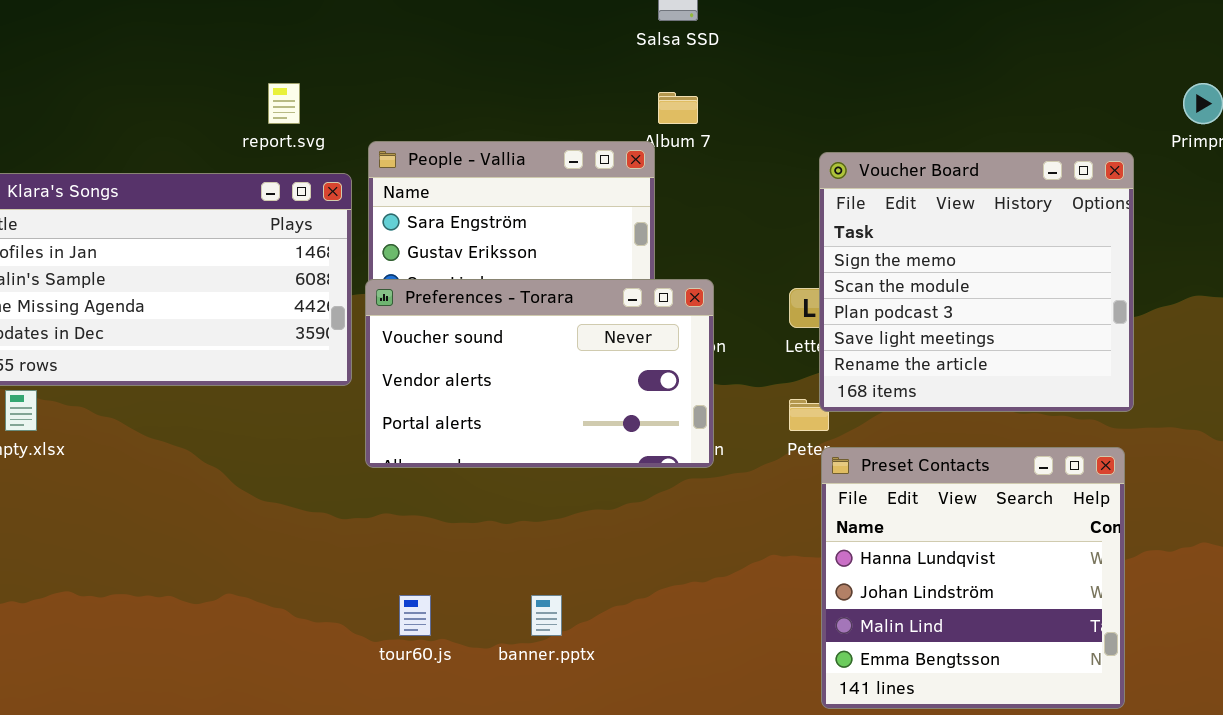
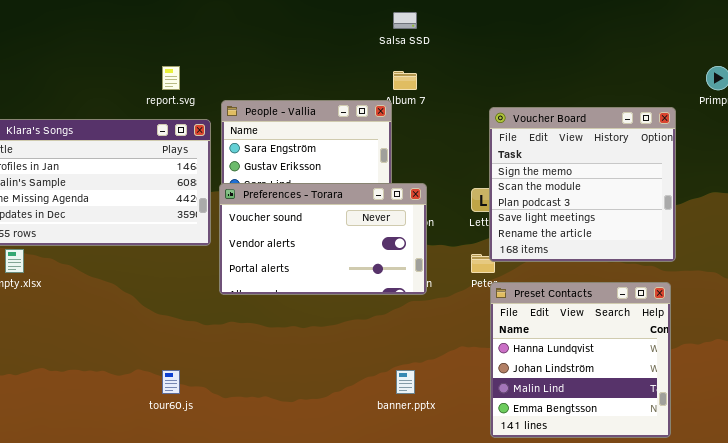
tour60.js: [399,595,431,636] -> [162,370,180,394], moved
banner.pptx: [531,595,562,636] -> [396,370,415,394], moved

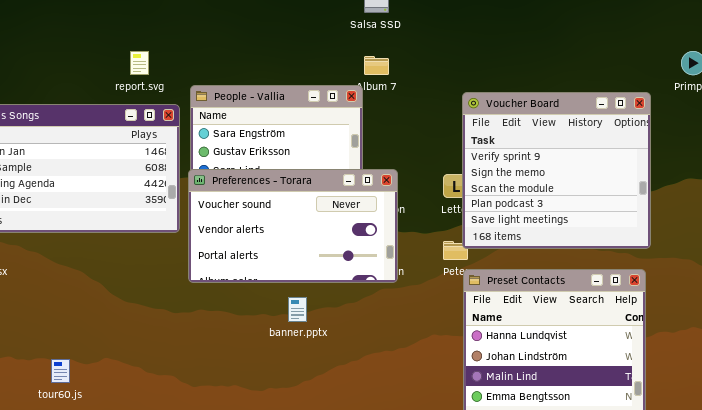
Voucher Board: [489,107,676,262] -> [462,92,651,249], scrolled up 1 row
tour60.js: [162,370,180,394] -> [51,359,70,383], moved
banner.pptx: [396,370,415,394] -> [288,297,307,322], moved

